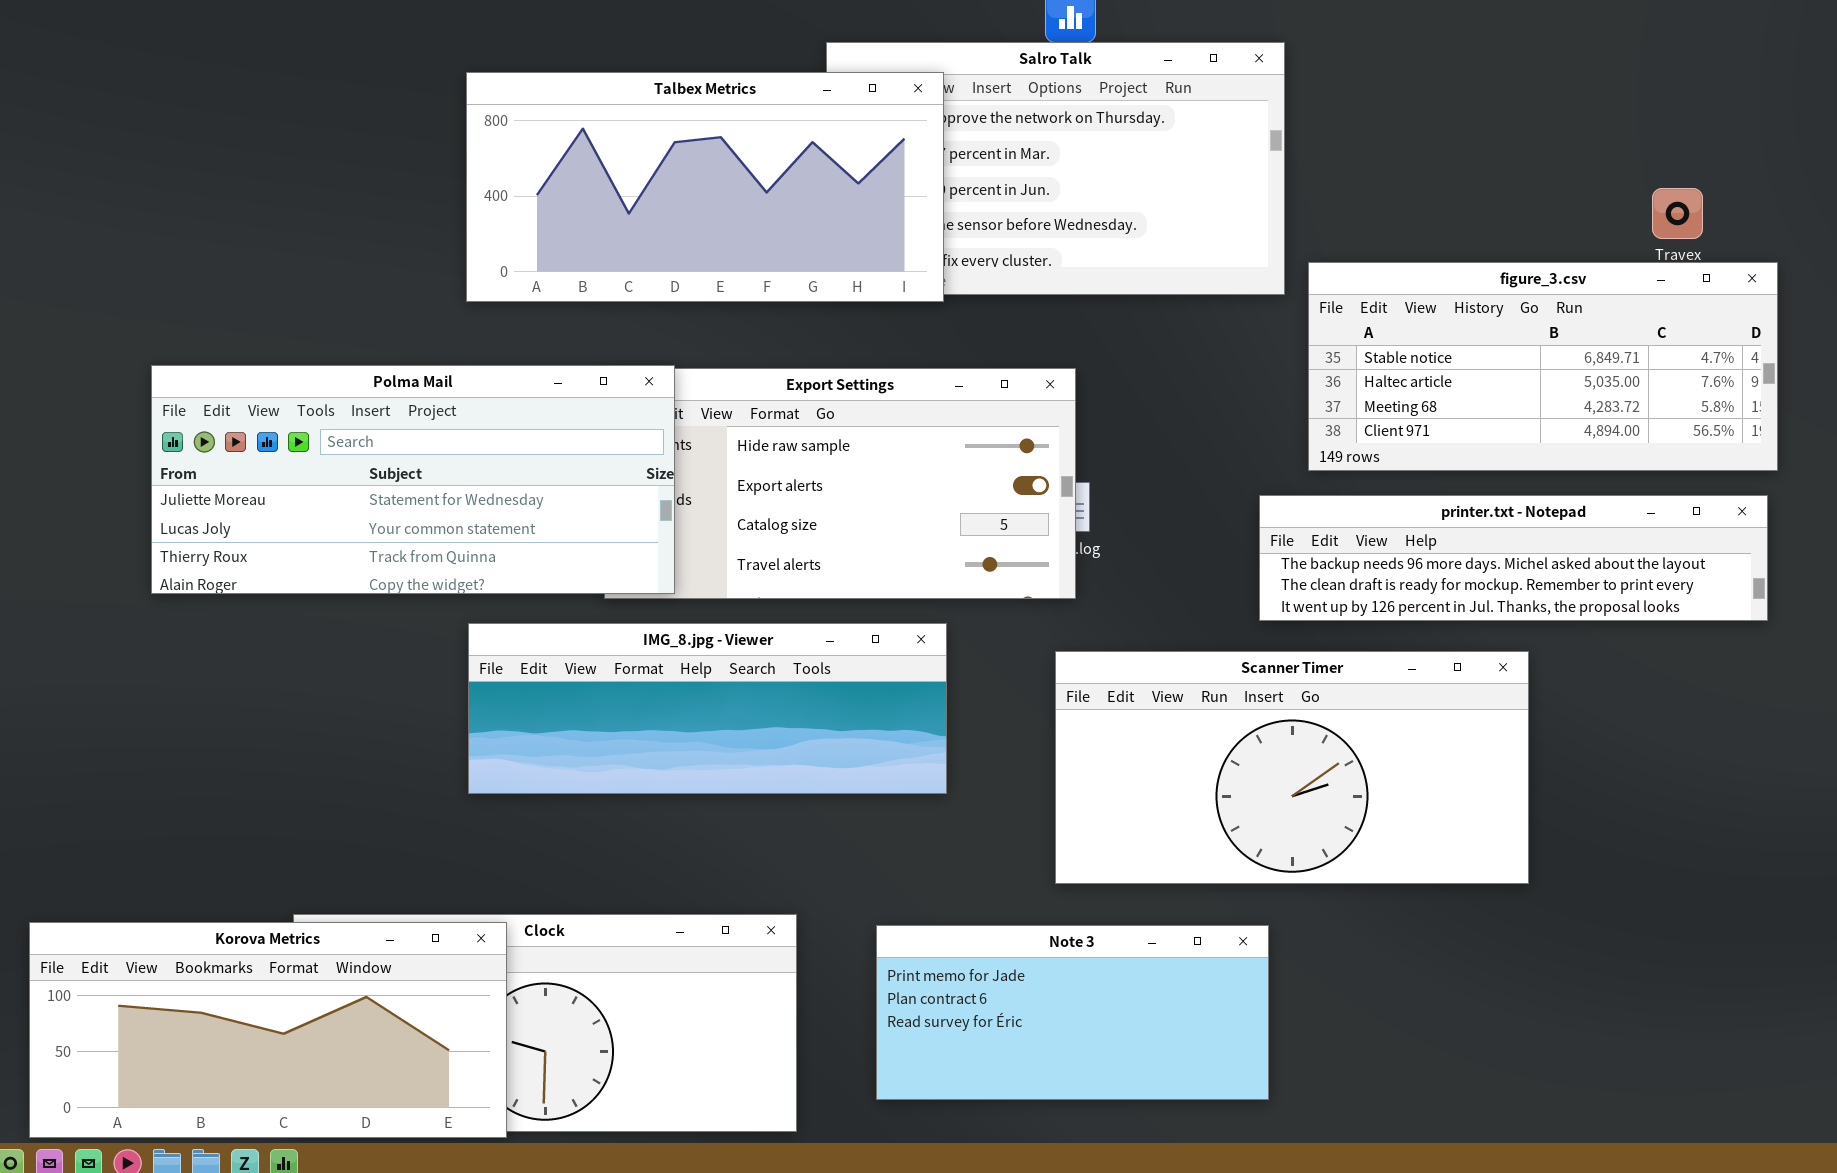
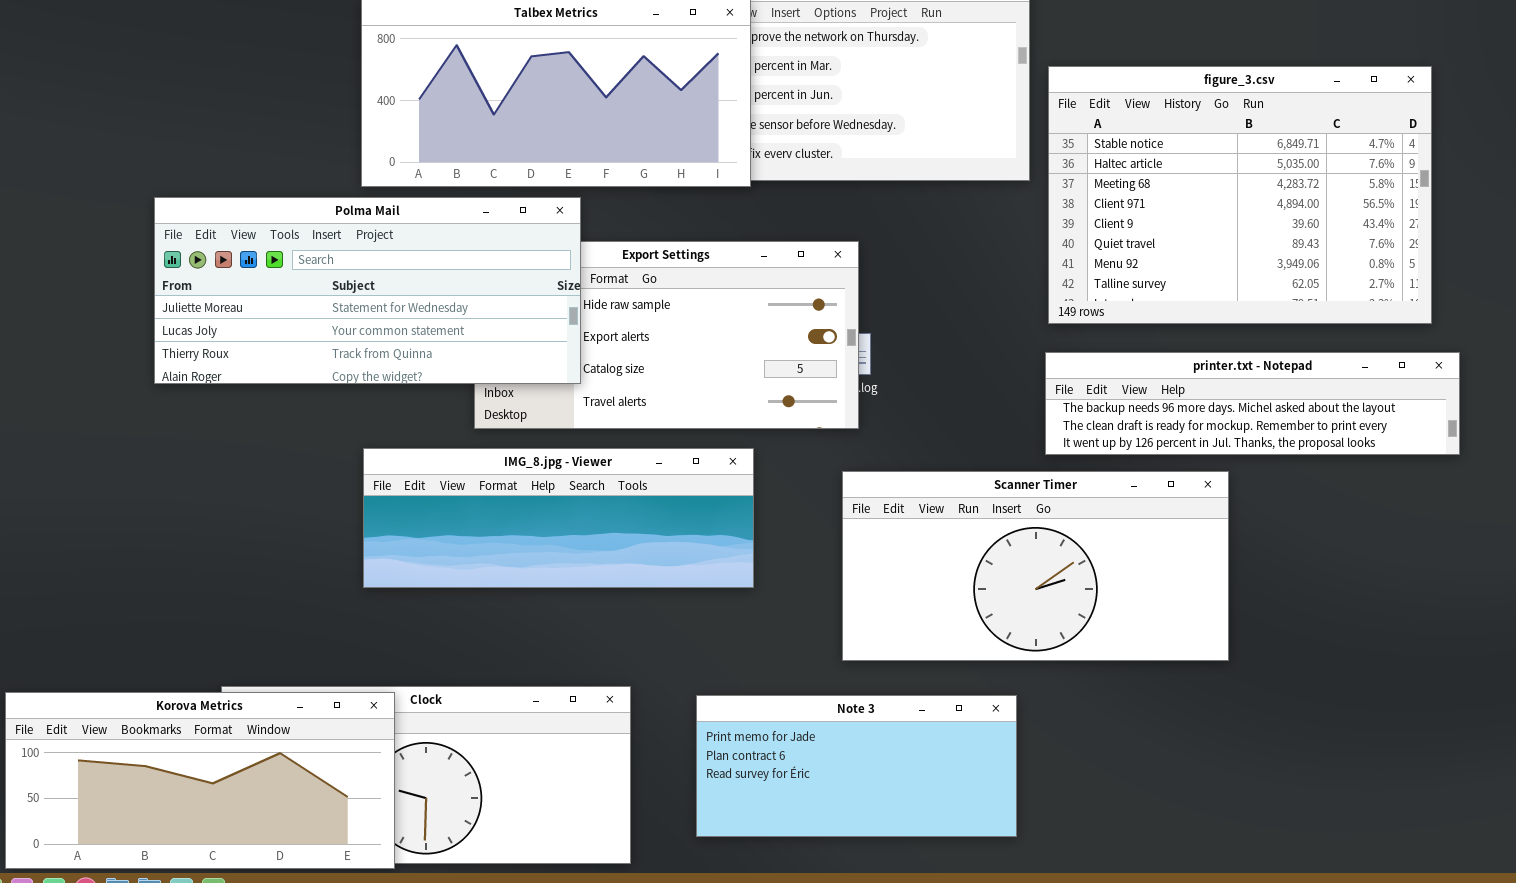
figure_3.csv: [1308,262,1778,471] -> [1048,66,1432,324], resized
Polma Mail: [151,365,675,594] -> [154,197,581,384], moved
printer.txt - Notepad: [1259,495,1768,621] -> [1045,352,1460,455], moved

